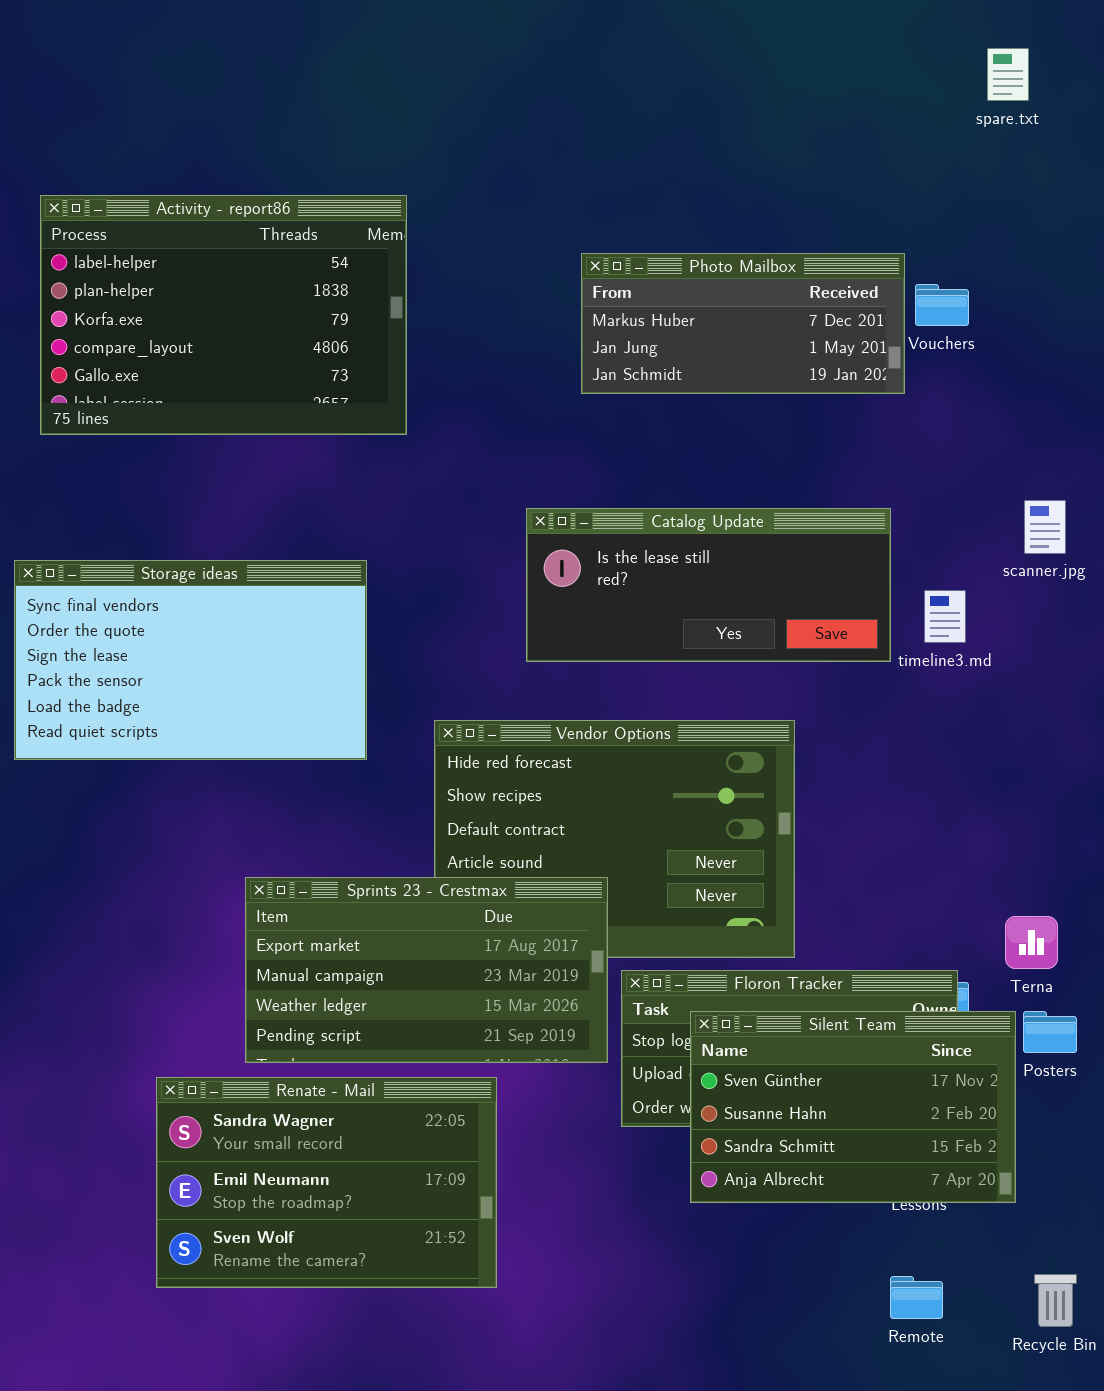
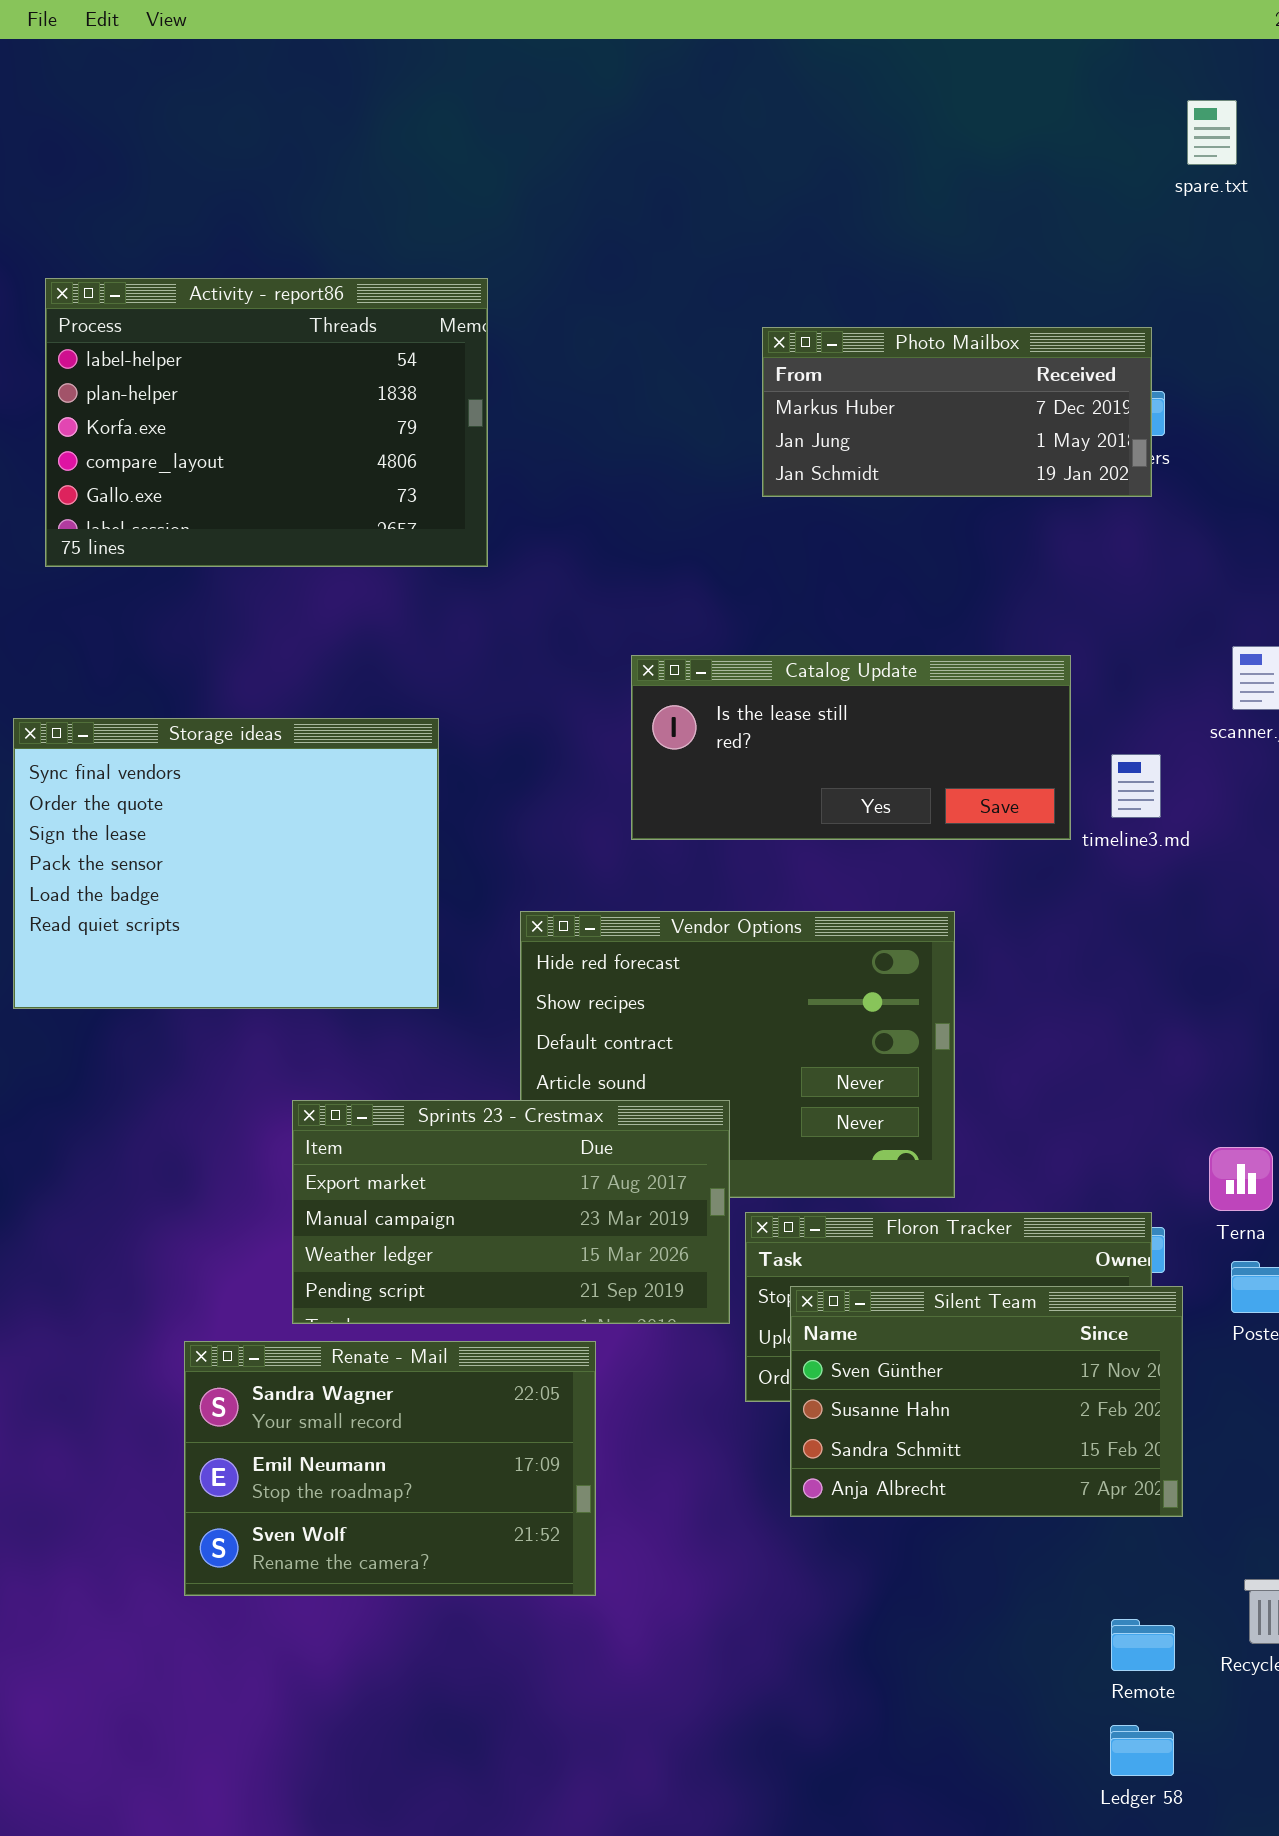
Photo Mailbox: [581,253,905,394] -> [762,327,1152,497], moved
Storage ideas: [14,560,367,760] -> [13,718,439,1009], resized
Silent Team: [690,1011,1016,1203] -> [790,1286,1183,1517], moved
Remote: [890,1276,943,1319] -> [1111,1619,1175,1671], moved

